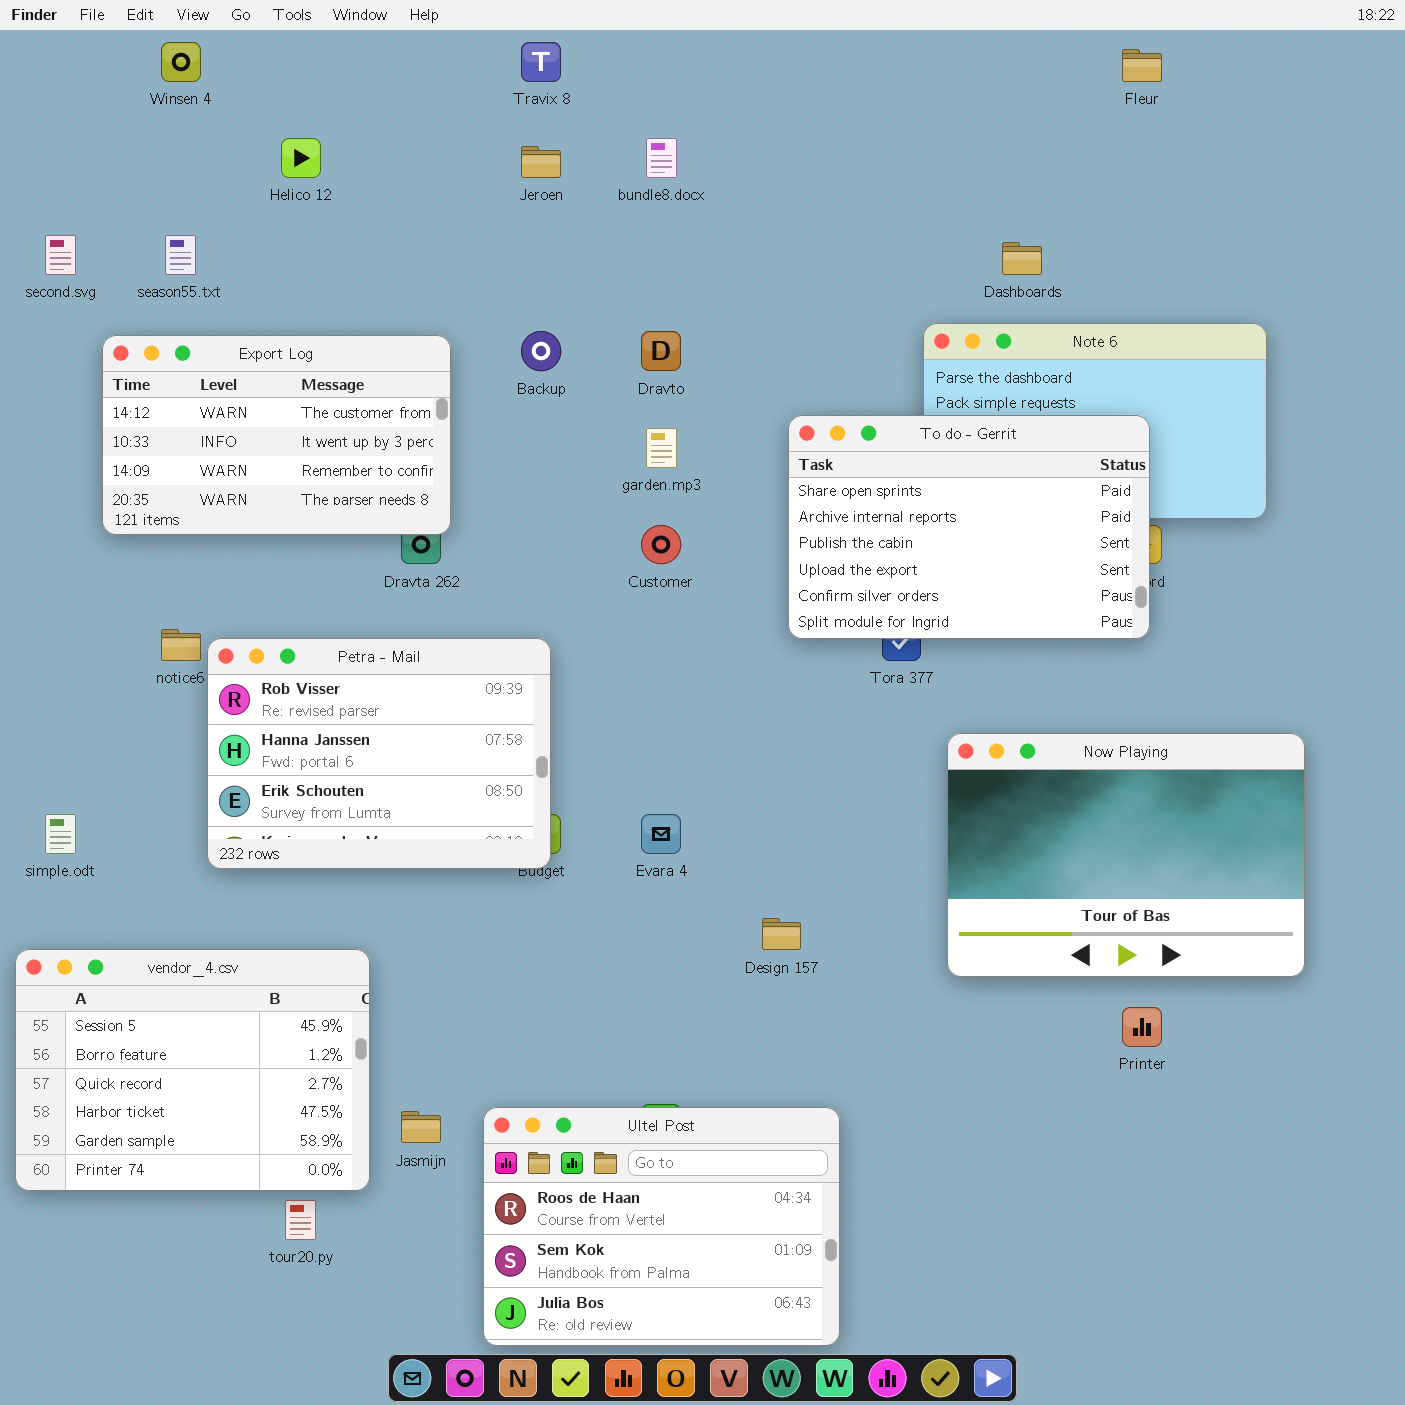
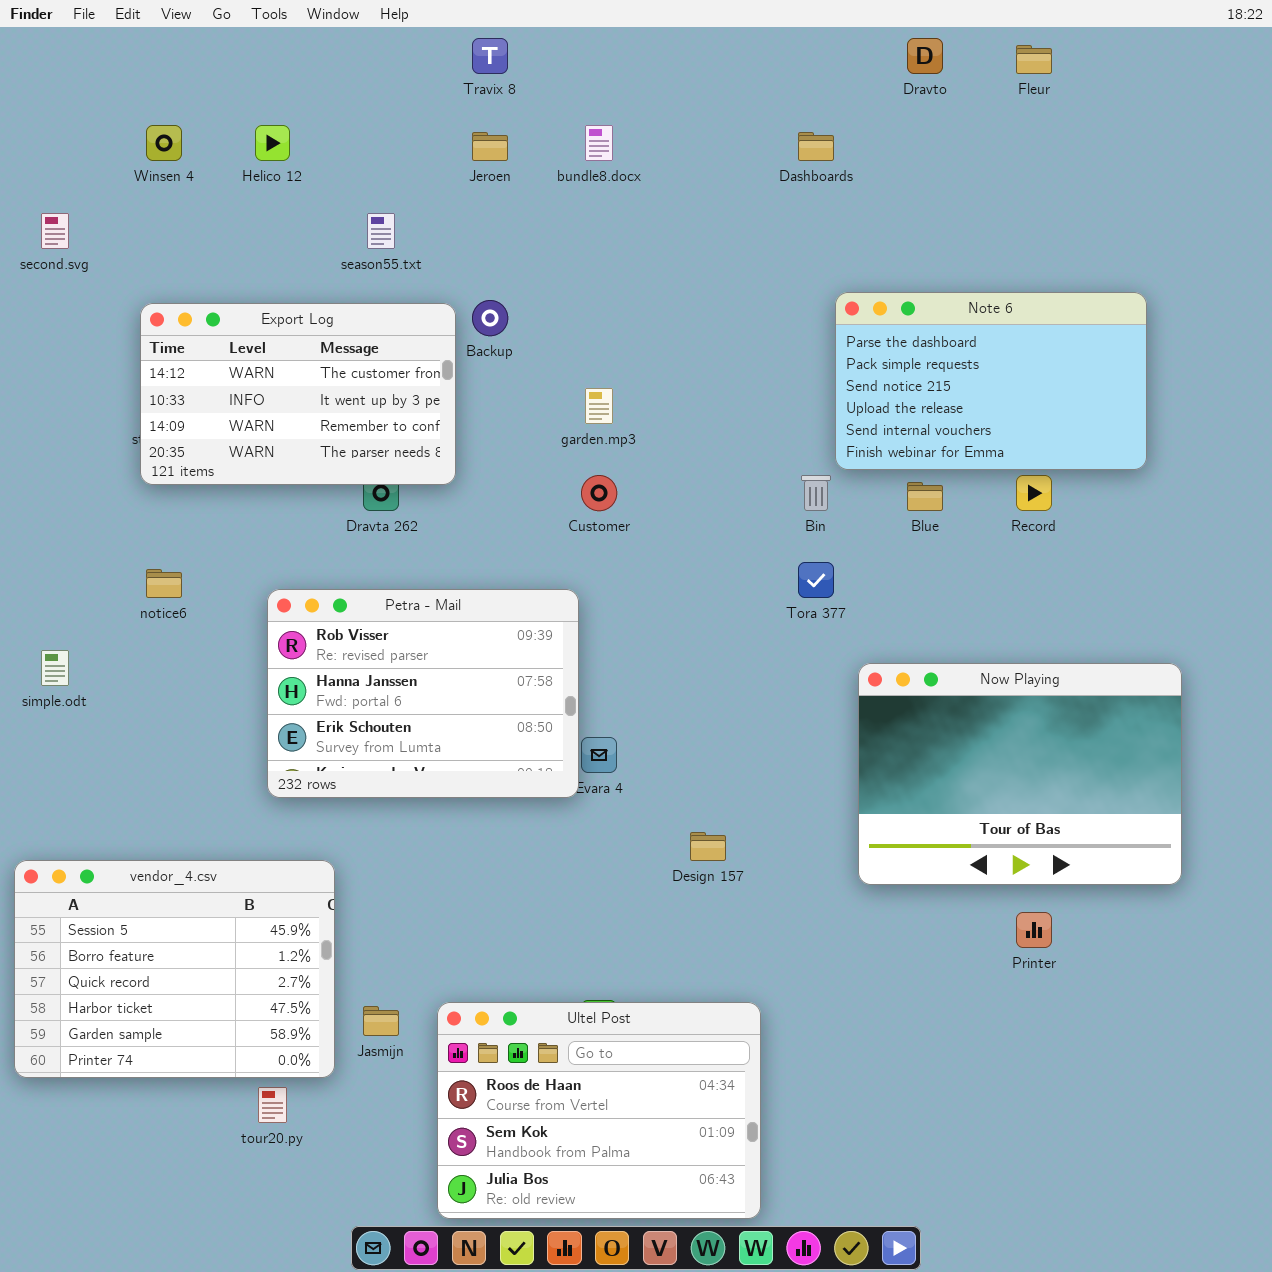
Winsen 4: [161,42,201,82] -> [146,125,182,161], moved
season55.txt: [165,235,196,275] -> [367,213,395,249], moved
Dashboards: [1002,242,1042,275] -> [798,132,834,161], moved
Dravto: [641,331,681,371] -> [907,38,943,74], moved
Export Log: [102,335,451,535] -> [140,303,456,485], moved
To do - Gerrit: [788,415,1150,639] -> none, closed
Petra - Mail: [207,638,551,869] -> [267,589,579,798], moved
simple.odt: [45,814,76,854] -> [41,650,69,686], moved

